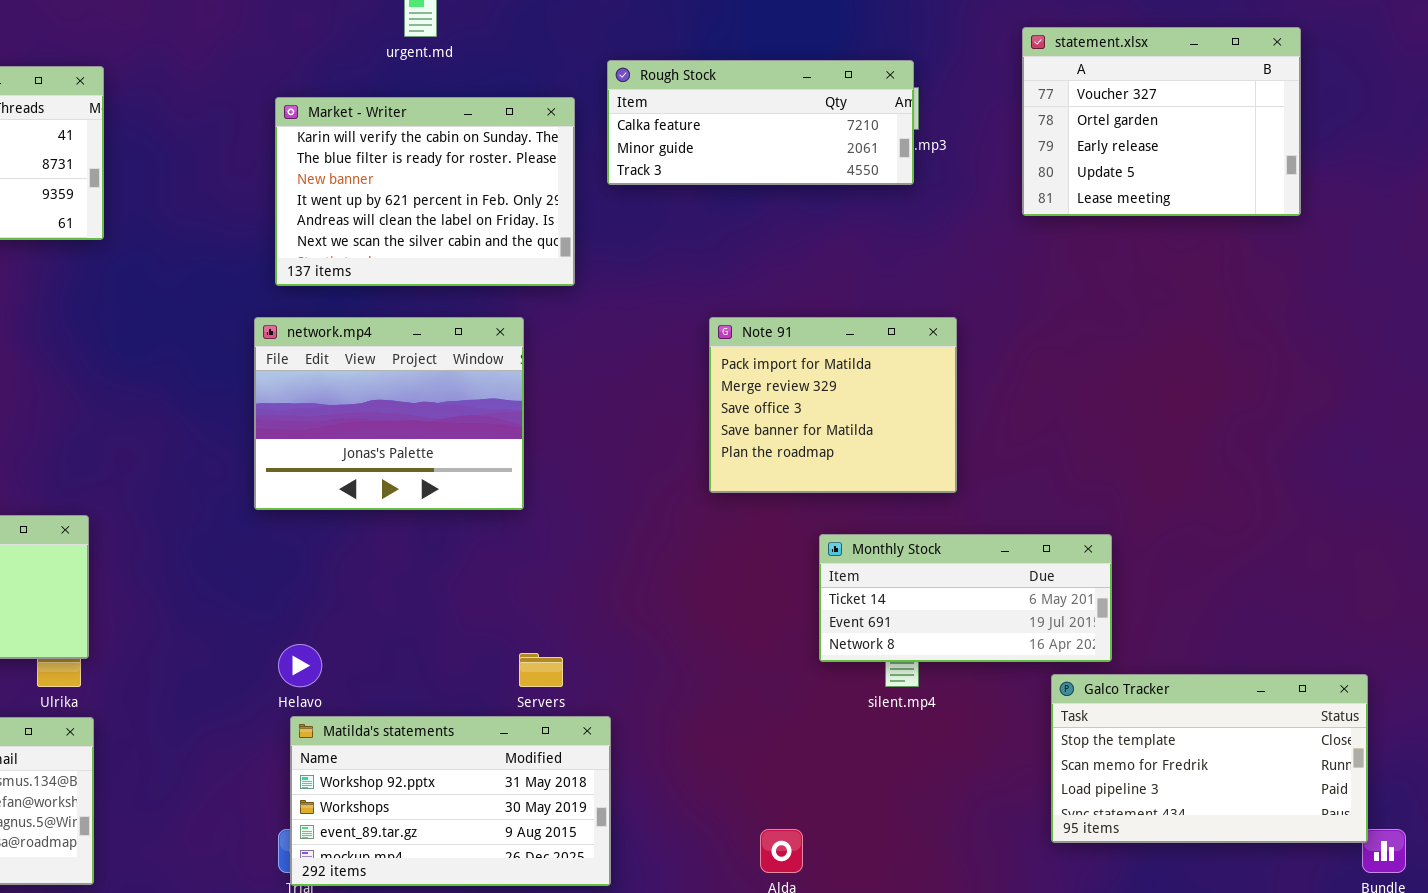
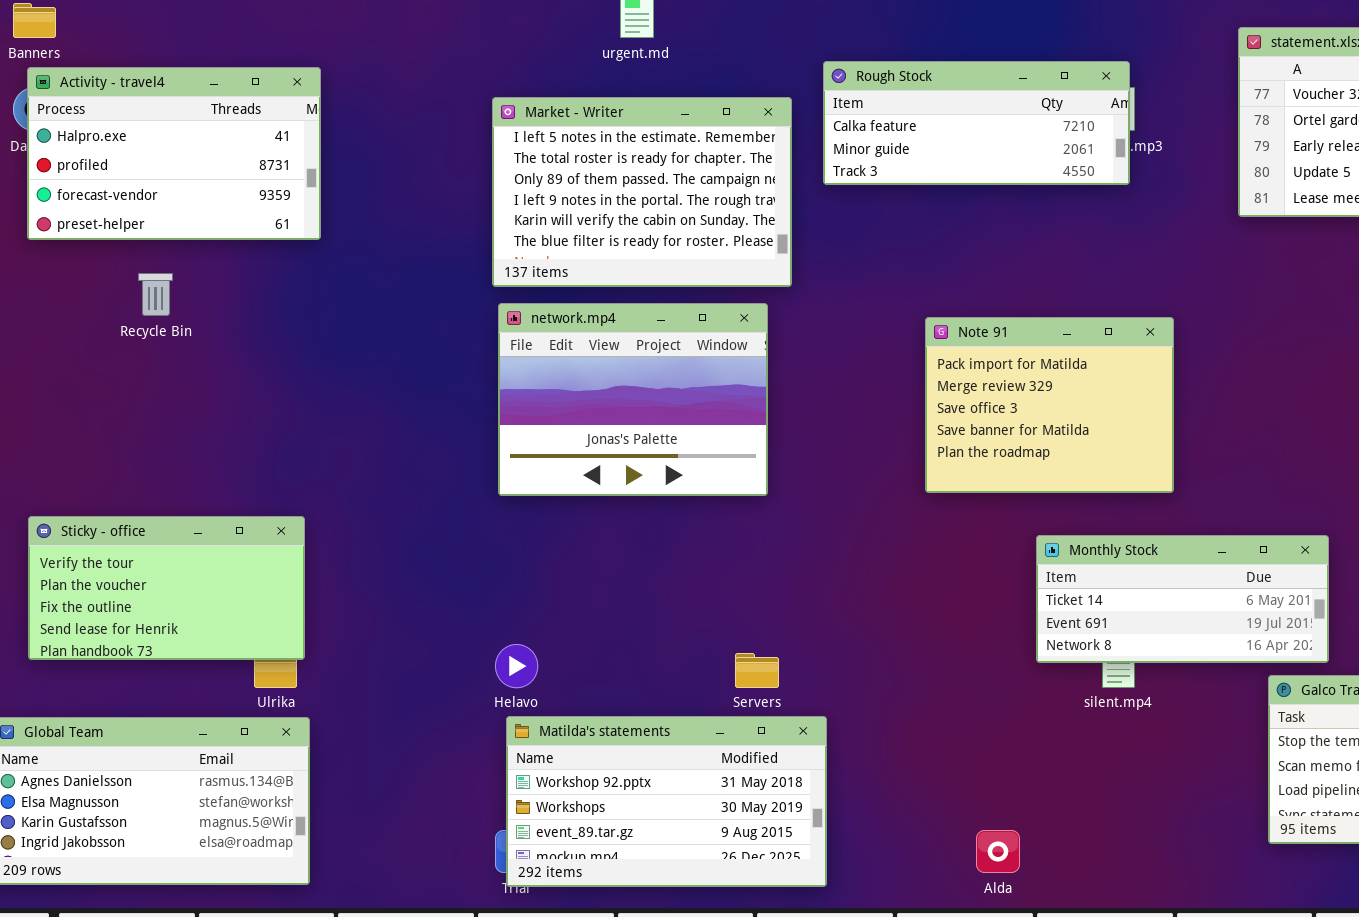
Market - Writer: [275,97,575,286] -> [492,97,792,287], scrolled up 4 rows
network.mp4: [254,317,524,510] -> [498,303,768,496], moved

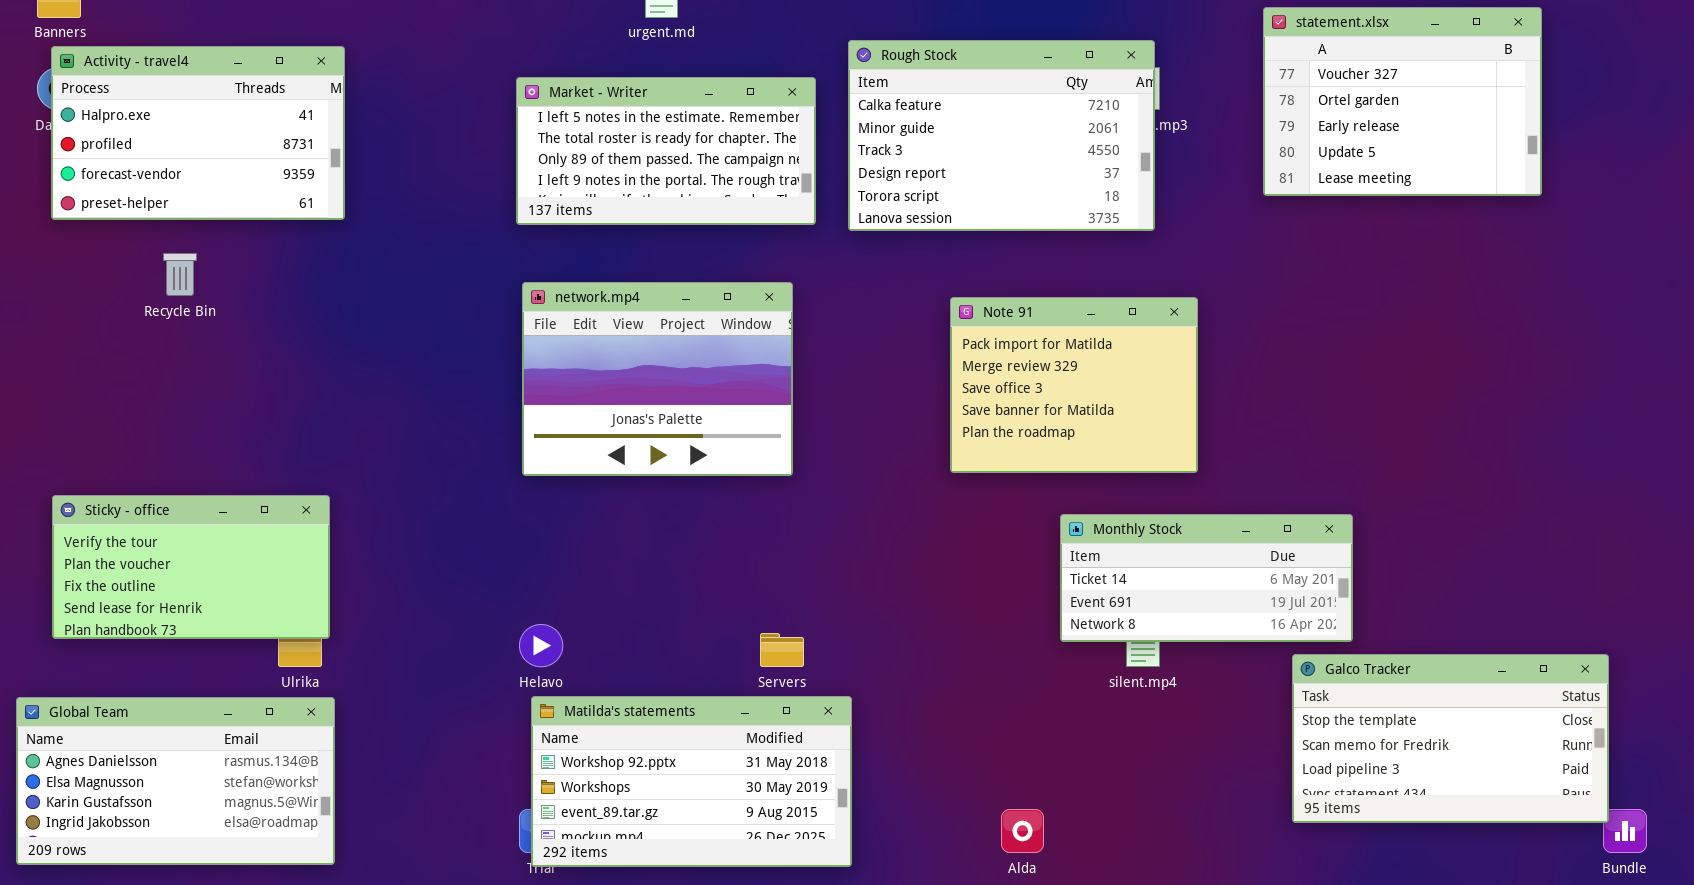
Rough Stock: [823,61,1130,185] -> [848,40,1155,231], resized
Market - Writer: [492,97,792,287] -> [516,77,816,225], resized

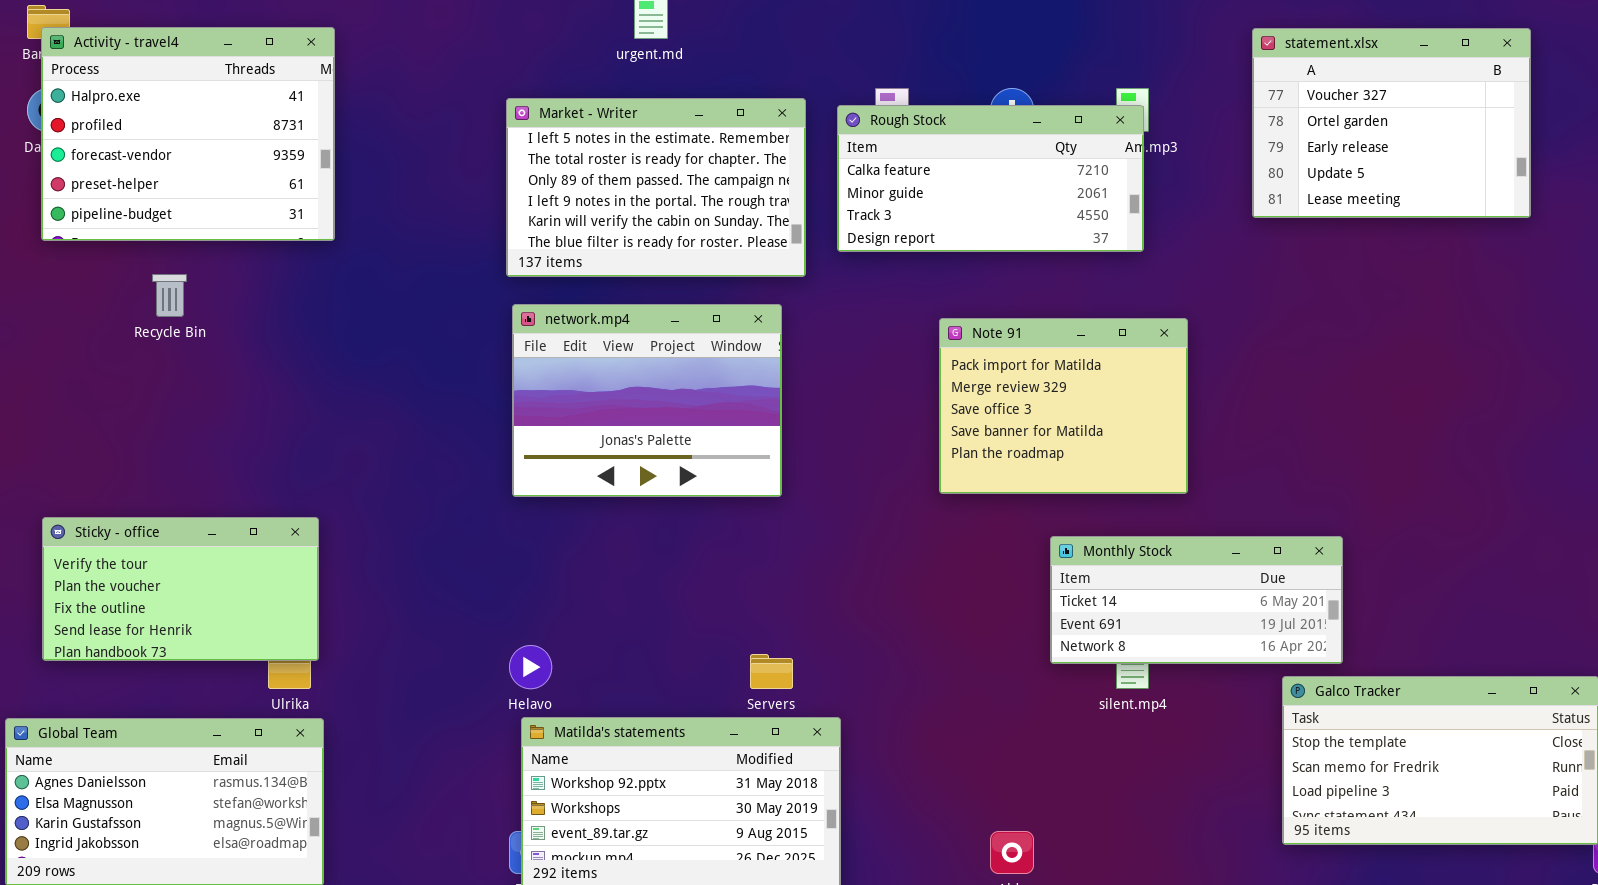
Rough Stock: [848,40,1155,231] -> [837,105,1144,252], resized
Activity - travel4: [51,46,345,220] -> [41,27,335,241], resized
Market - Writer: [516,77,816,225] -> [506,98,806,277], resized

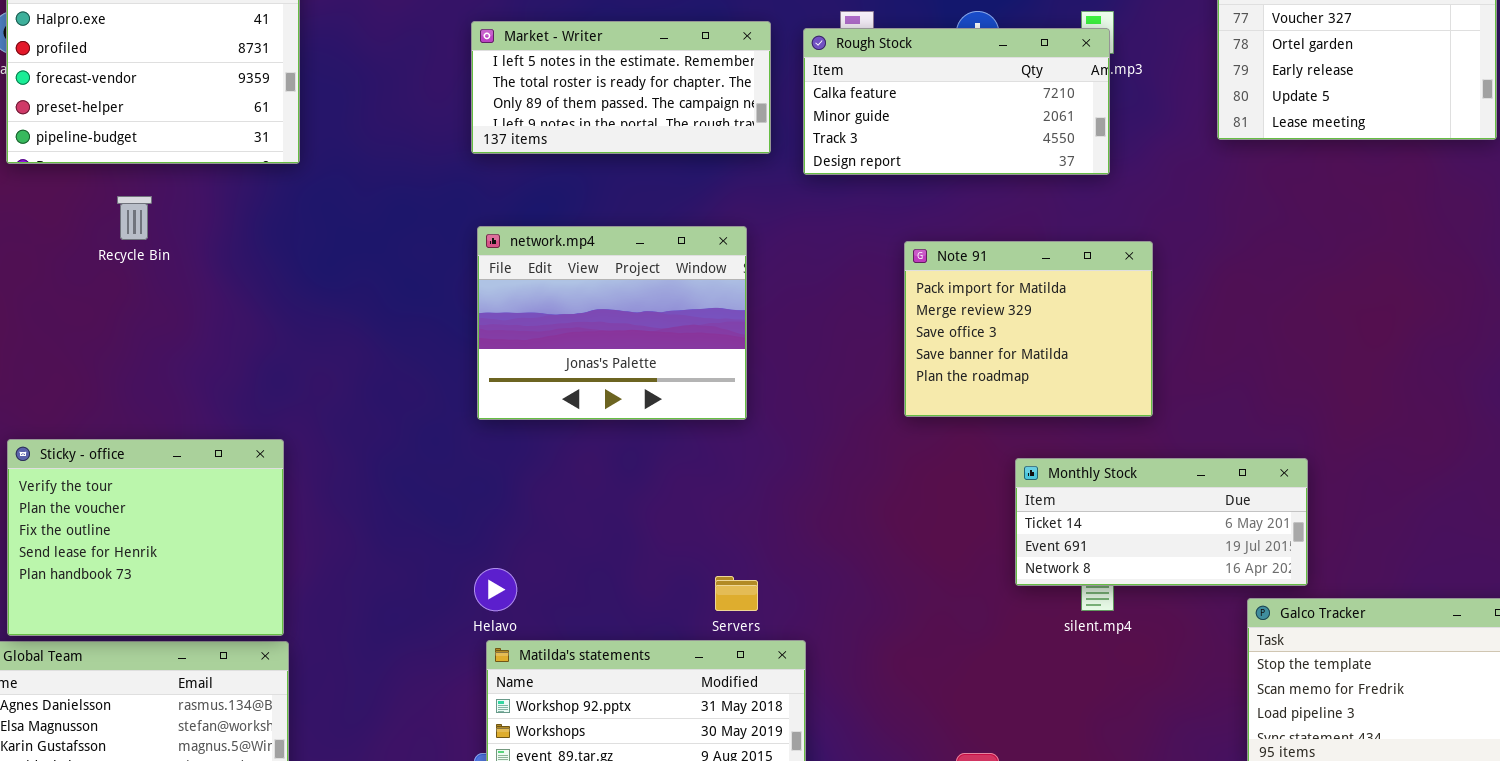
Market - Writer: [506,98,806,277] -> [471,21,771,154], resized
Sticky - office: [42,517,319,661] -> [7,439,284,636], resized

